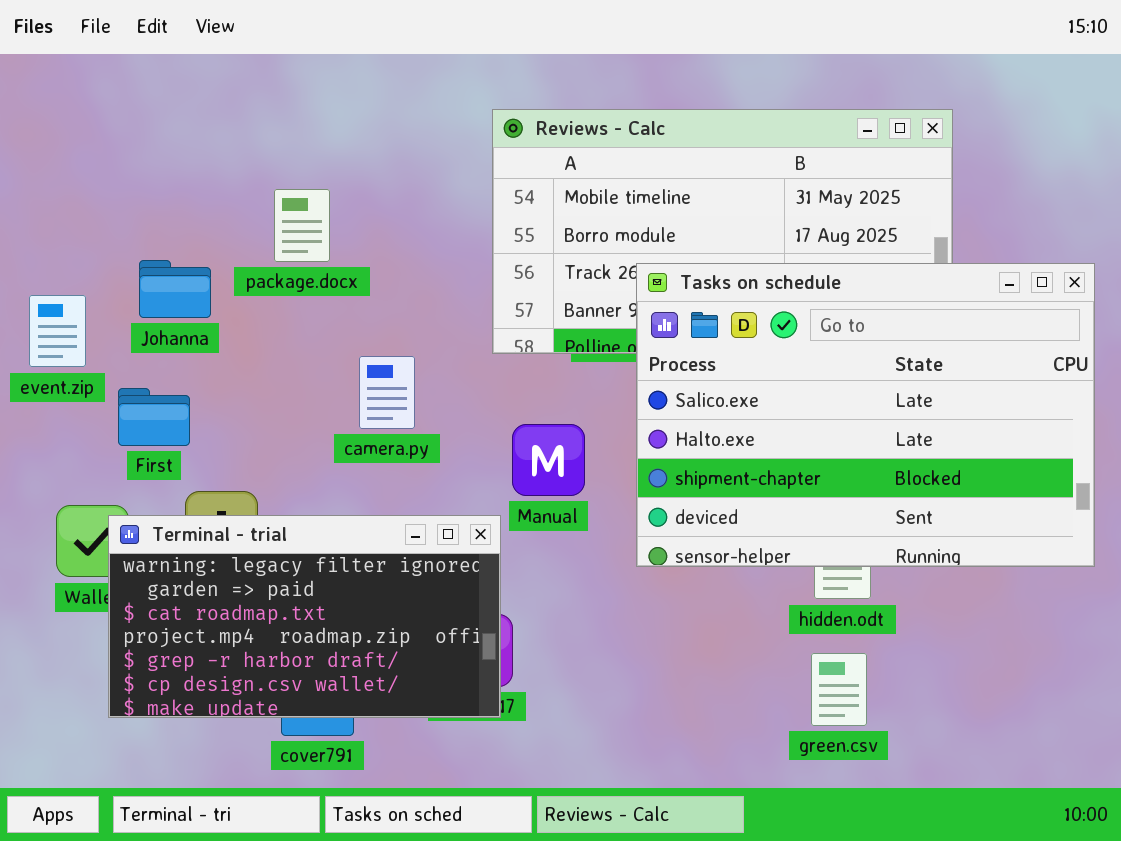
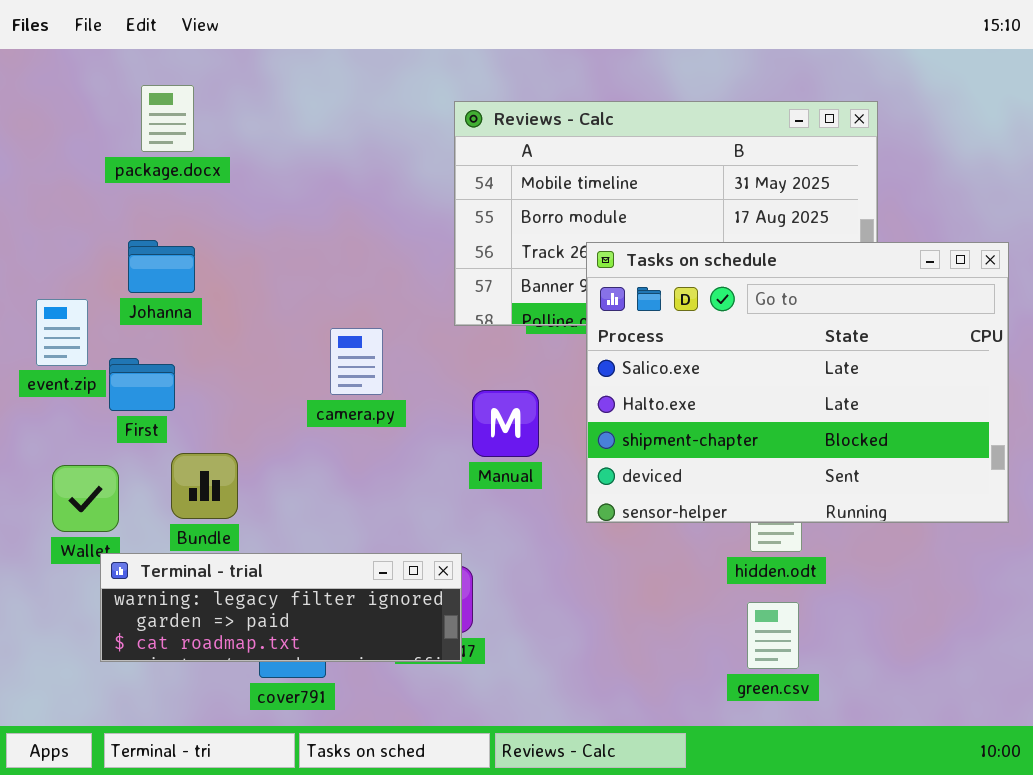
package.docx: [274,189,330,262] -> [141,85,194,152], moved
event.zip: [29,295,86,367] -> [36,299,88,366], moved
Terminal - trial: [108,515,501,718] -> [100,553,462,662], resized

